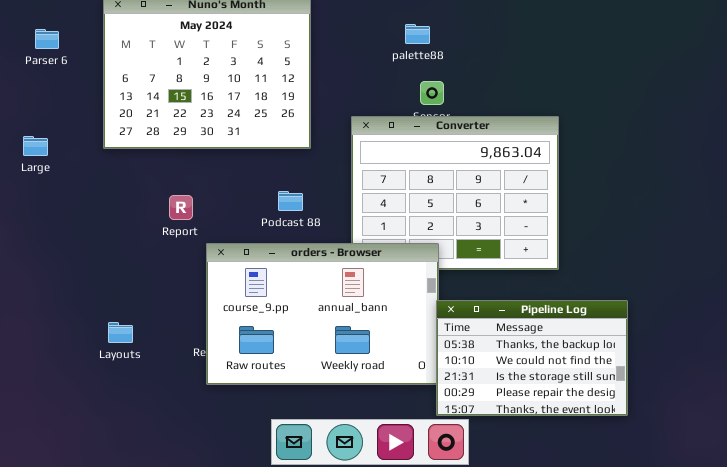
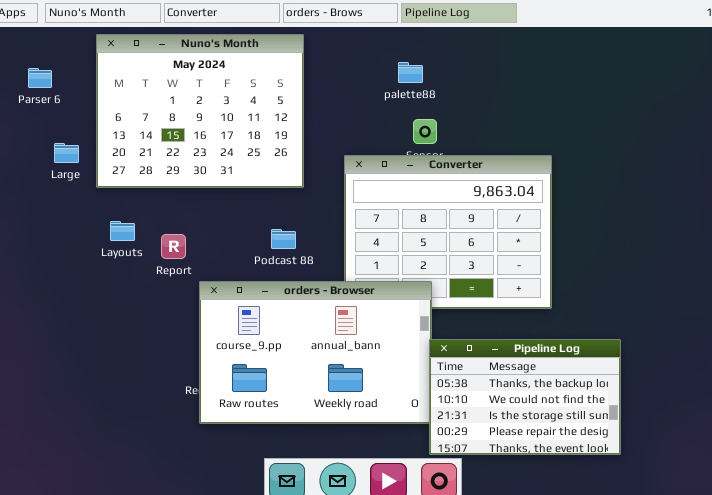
Large: [23,136,48,156] -> [54,143,79,163], moved
Layouts: [108,322,133,343] -> [110,221,135,241], moved

